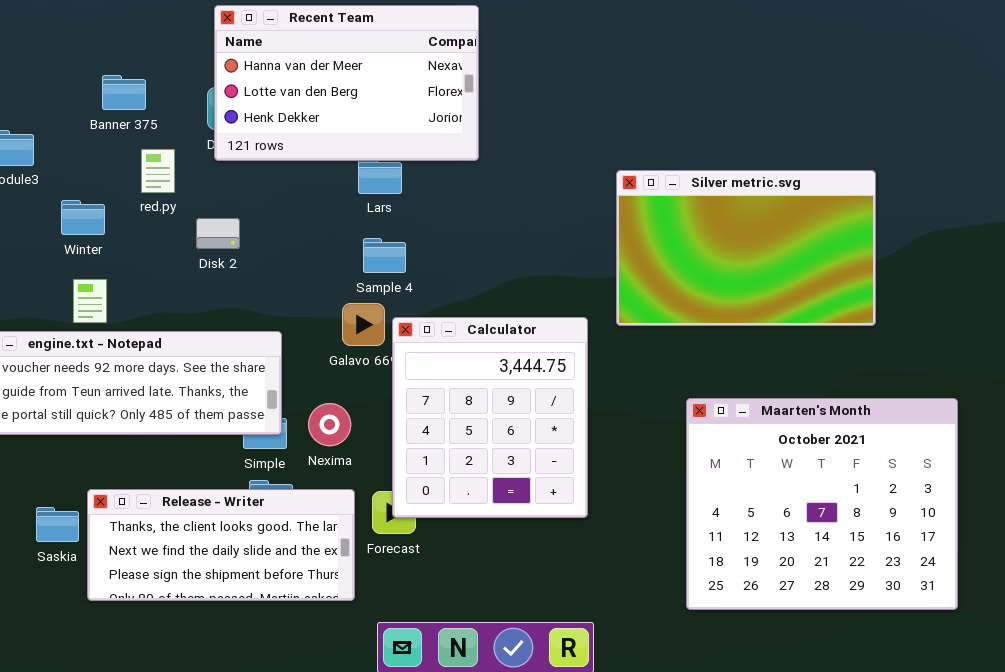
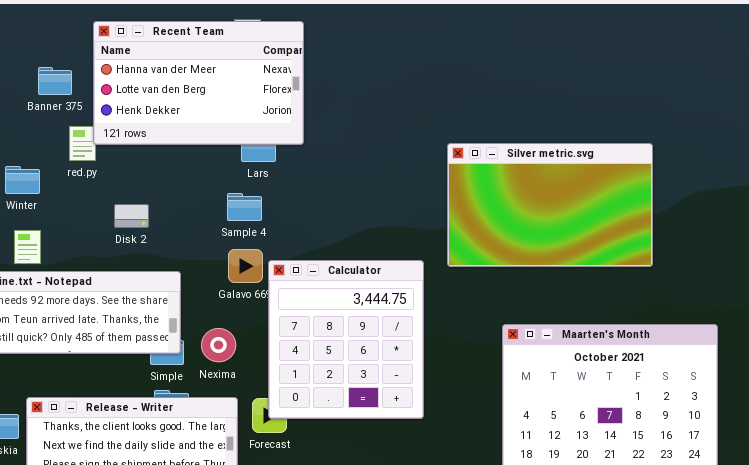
Recent Team: [214,5,479,161] -> [93,21,304,145], moved
Disk 2: [196,218,240,249] -> [114,204,149,228], moved
Sample 4: [363,238,406,273] -> [227,193,262,221], moved

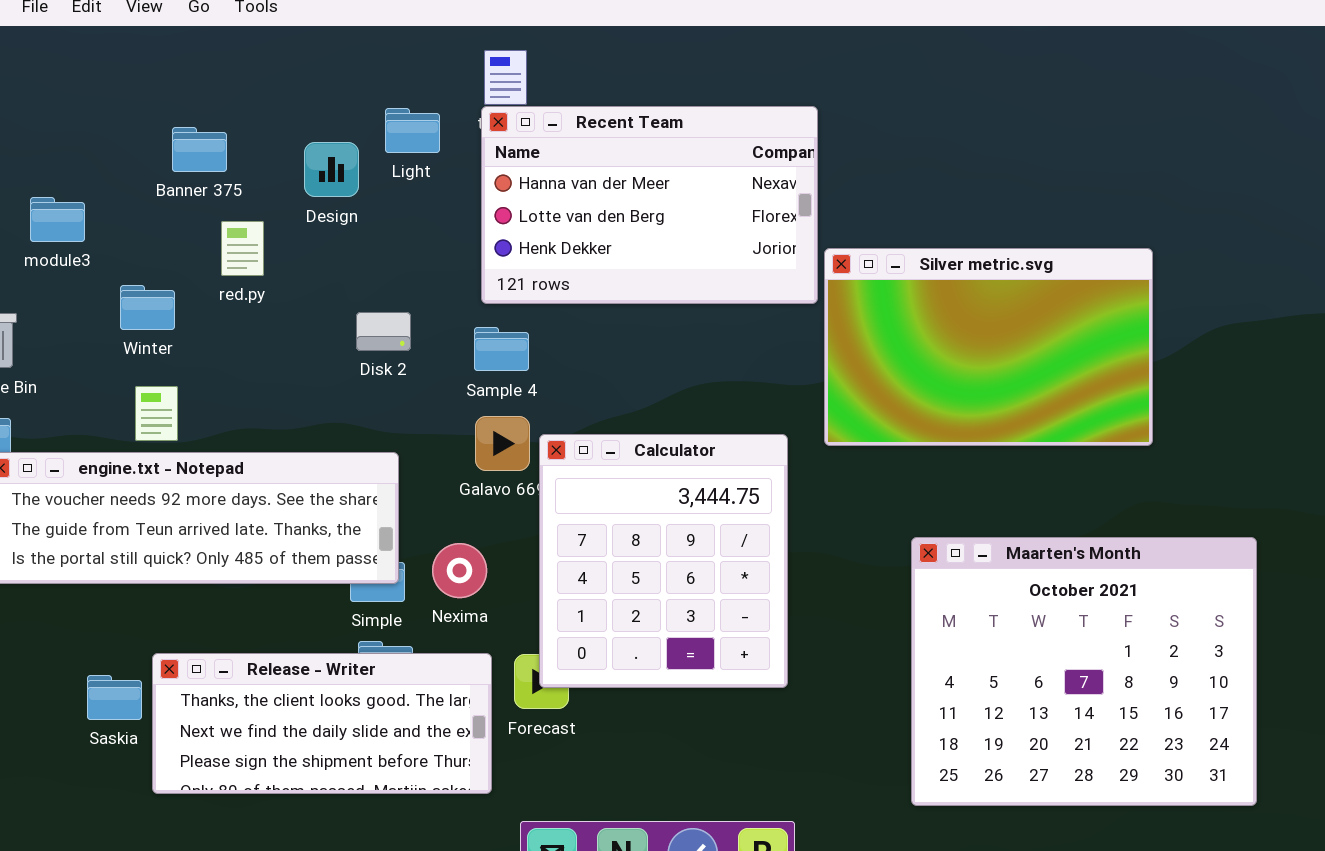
Recent Team: [93,21,304,145] -> [481,106,818,304], moved
Disk 2: [114,204,149,228] -> [356,312,411,351], moved

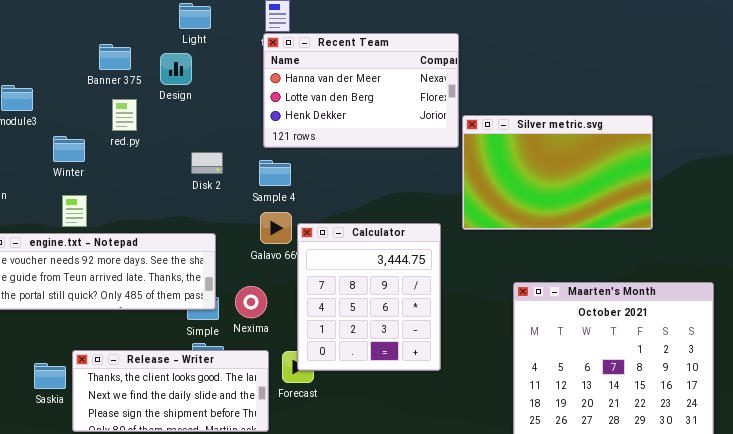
Light: [385,108,440,153] -> [179,3,211,29], moved
Banner 375: [172,127,227,172] -> [99,44,131,70], moved

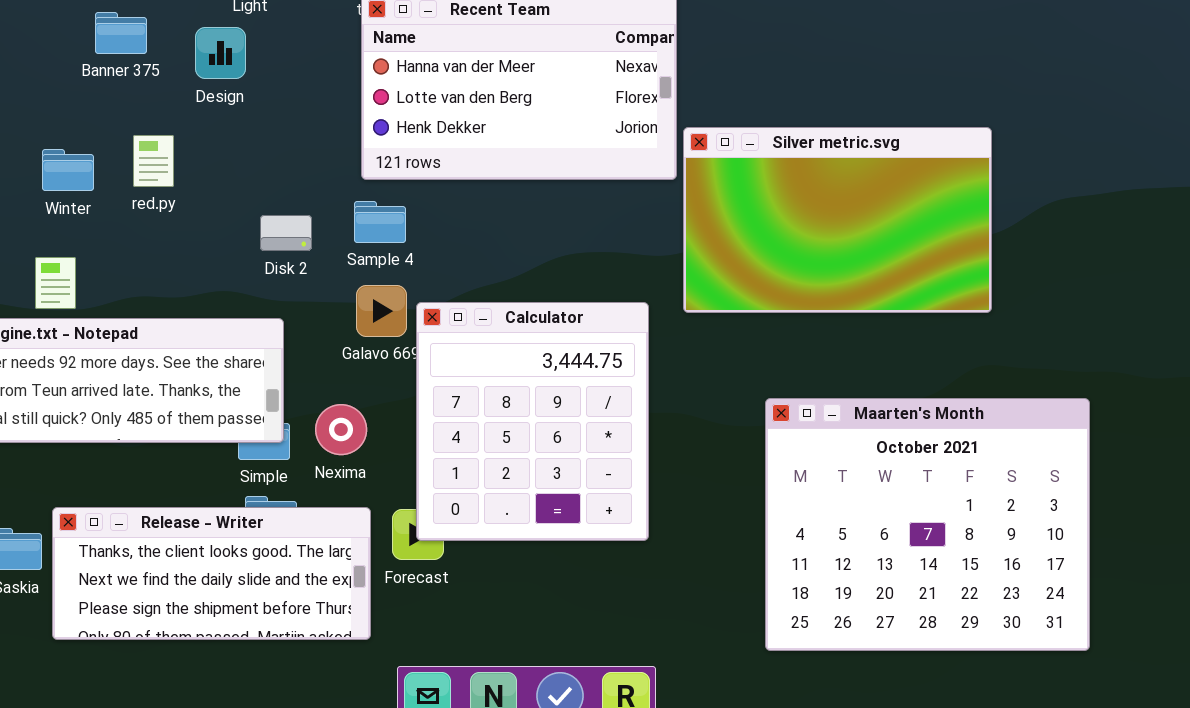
red.py: [112,99,137,131] -> [133,135,174,187], moved
Winter: [53,136,85,162] -> [42,149,94,191], moved
Disk 2: [191,152,223,174] -> [260,215,312,251], moved

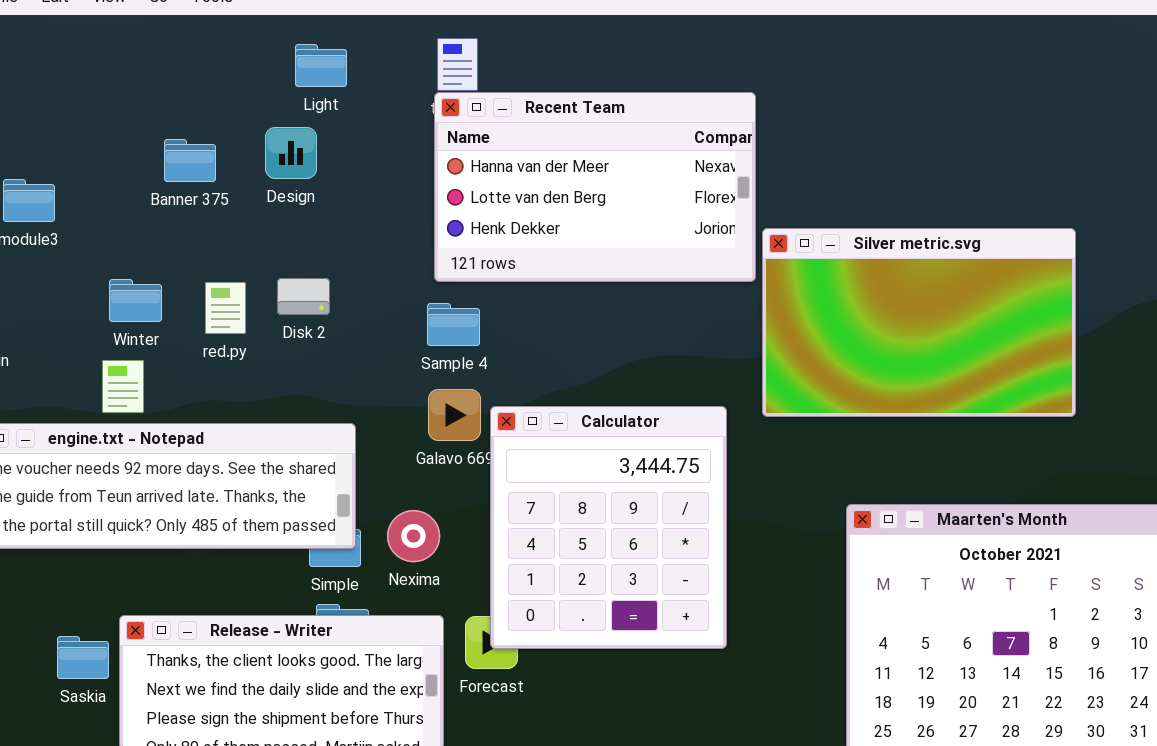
Banner 375: [95,12,147,54] -> [164,139,216,182], moved
red.py: [133,135,174,187] -> [205,282,246,334], moved
Winter: [42,149,94,191] -> [109,279,162,322], moved
Disk 2: [260,215,312,251] -> [277,278,330,315], moved

